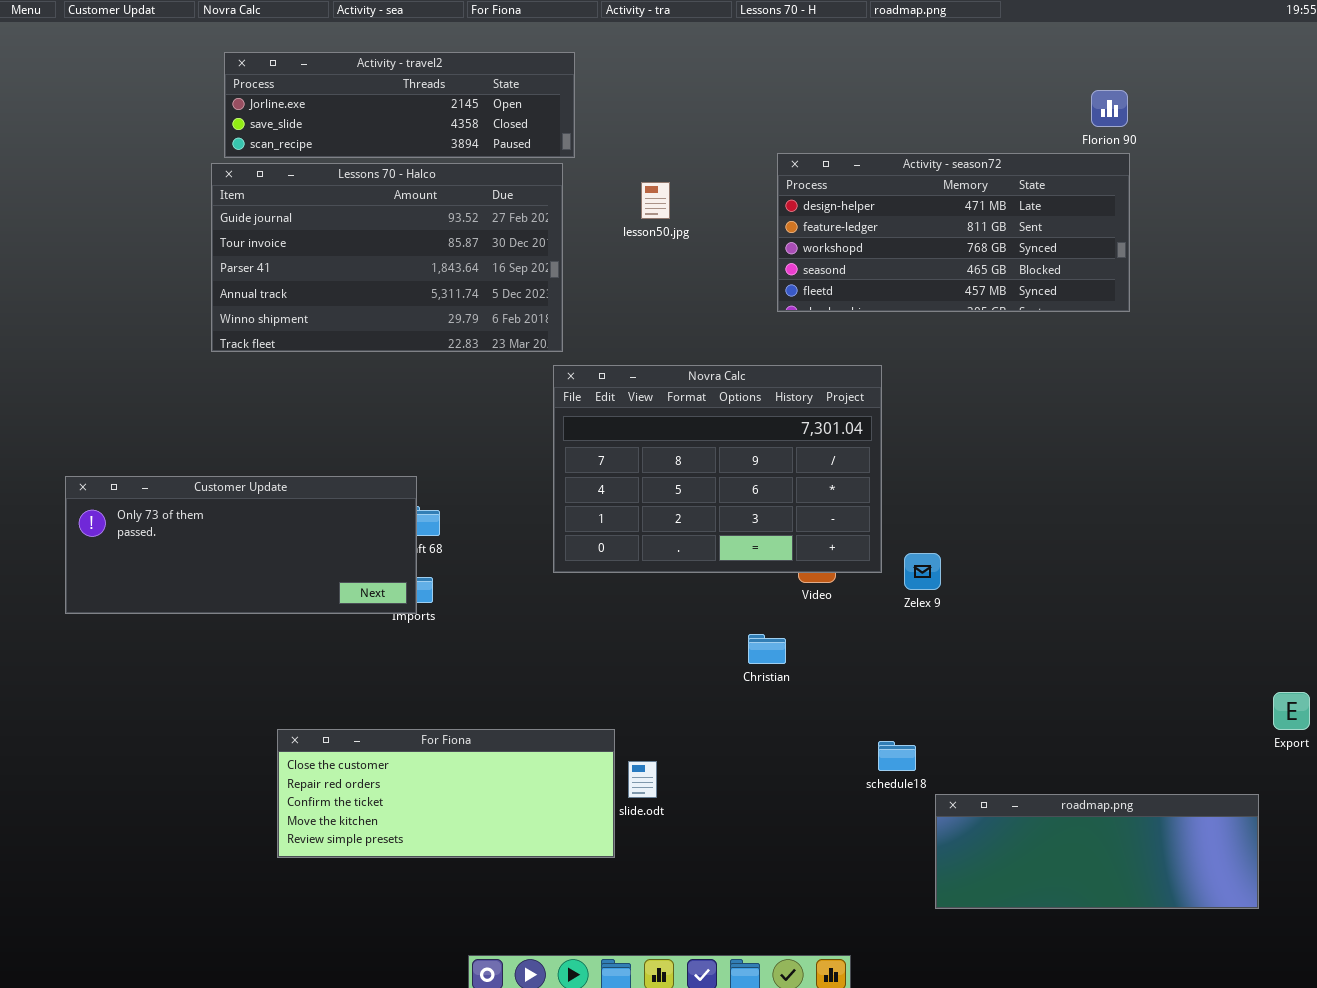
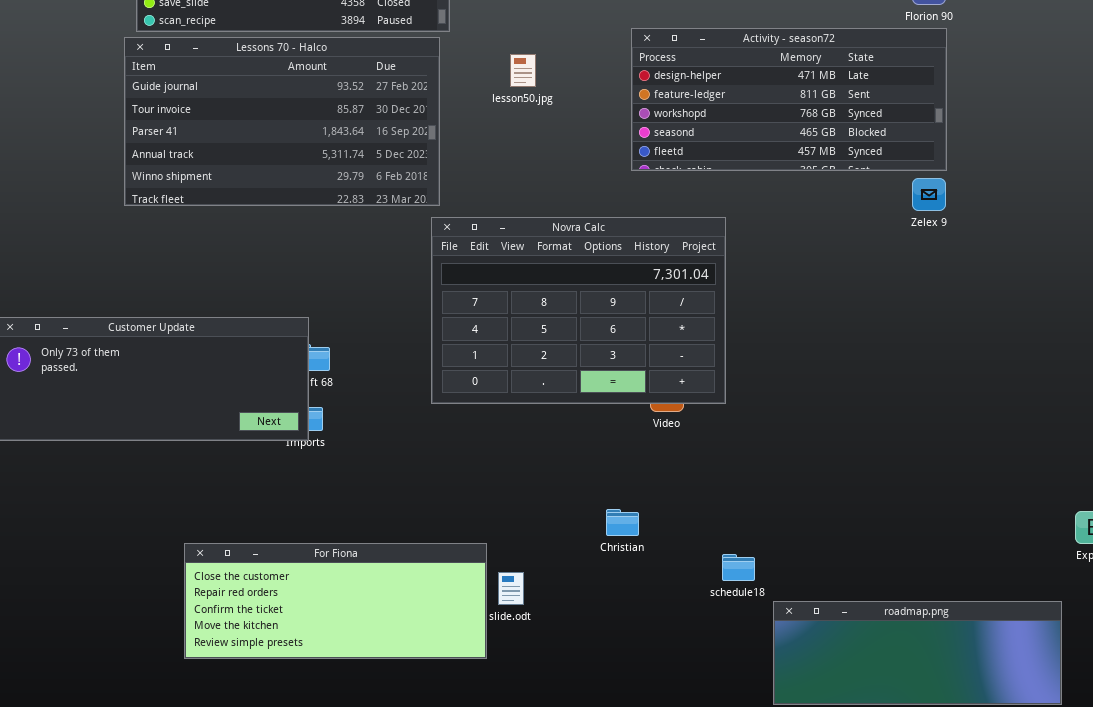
Zelex 9: [904,553,941,590] -> [912,178,946,211], moved
Christian: [748,634,786,664] -> [606,509,639,536], moved

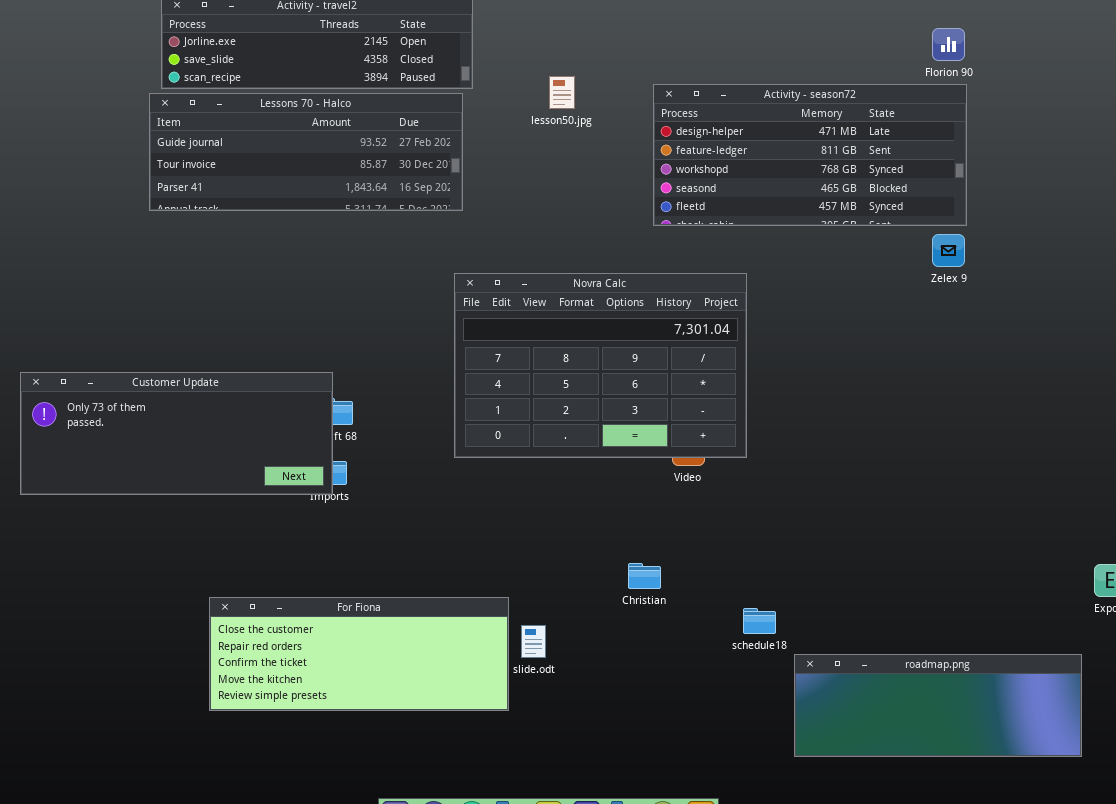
Lessons 70 - Halco: [124,37,440,206] -> [149,93,463,211], resized
lesson50.jpg: [510,54,536,87] -> [549,76,575,109], moved

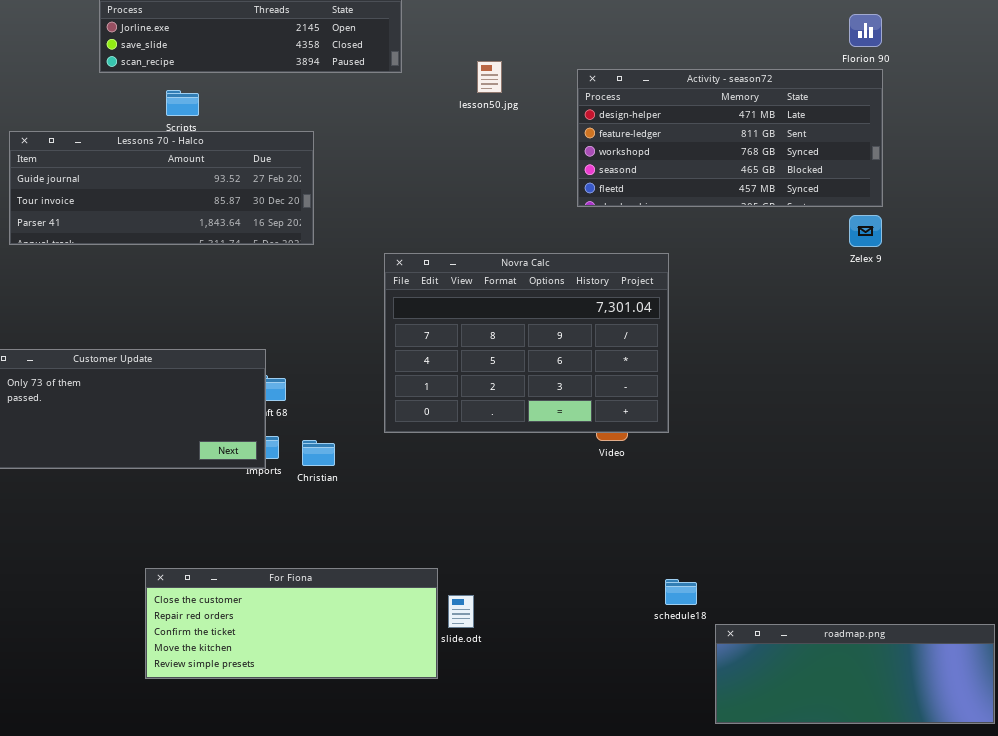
Lessons 70 - Halco: [149,93,463,211] -> [9,131,314,245], moved
Christian: [628,563,661,589] -> [302,440,335,466], moved

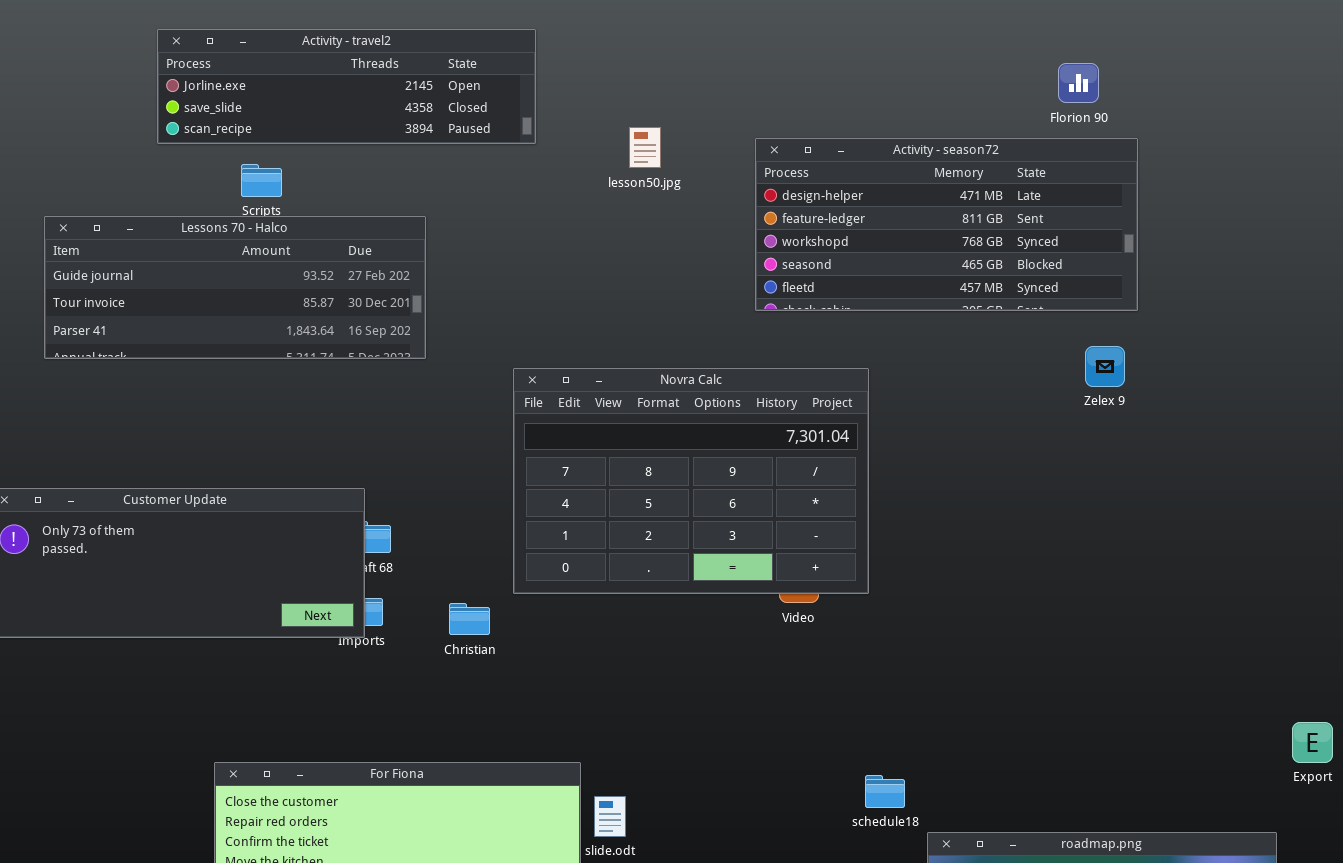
Florion 90: [849,14,882,47] -> [1058,63,1099,103], moved
Zelex 9: [849,215,882,247] -> [1085,346,1125,387], moved
Christian: [302,440,335,466] -> [449,603,490,635], moved

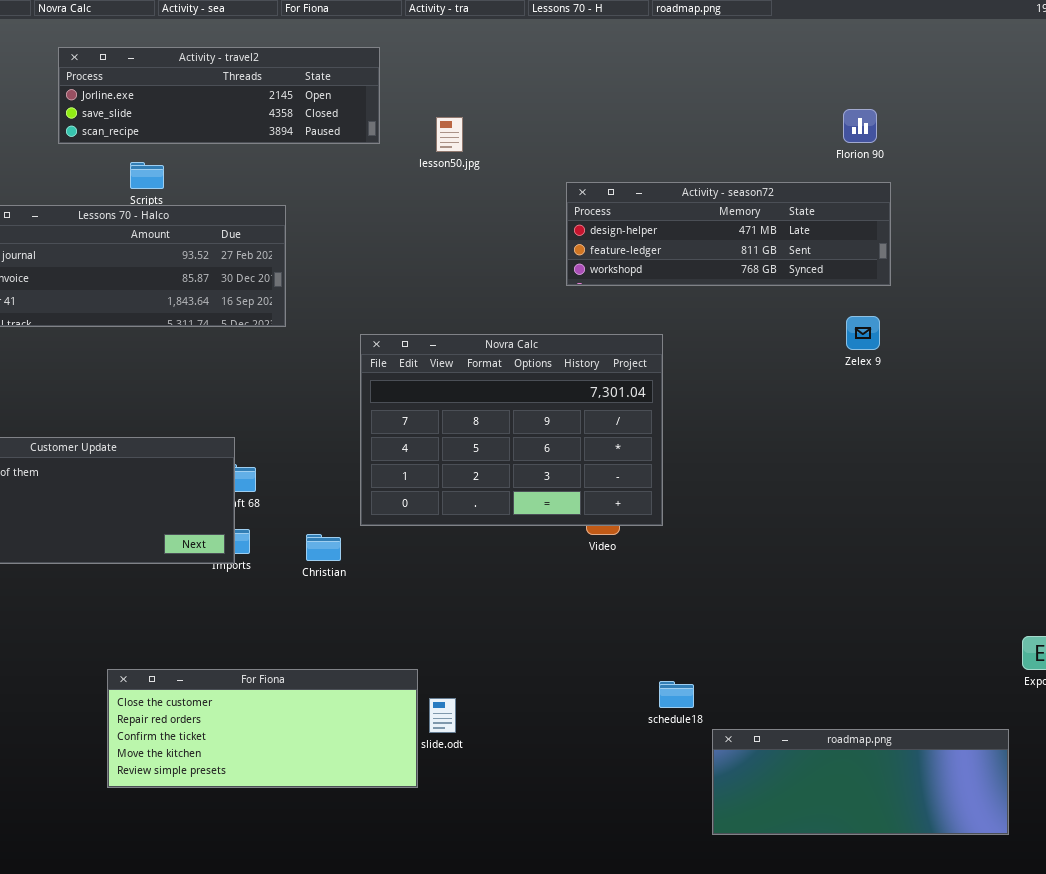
Florion 90: [1058,63,1099,103] -> [843,109,877,143], moved
lesson50.jpg: [629,127,661,168] -> [436,117,463,152], moved
Activity - season72: [755,138,1138,311] -> [566,182,891,286], resized

